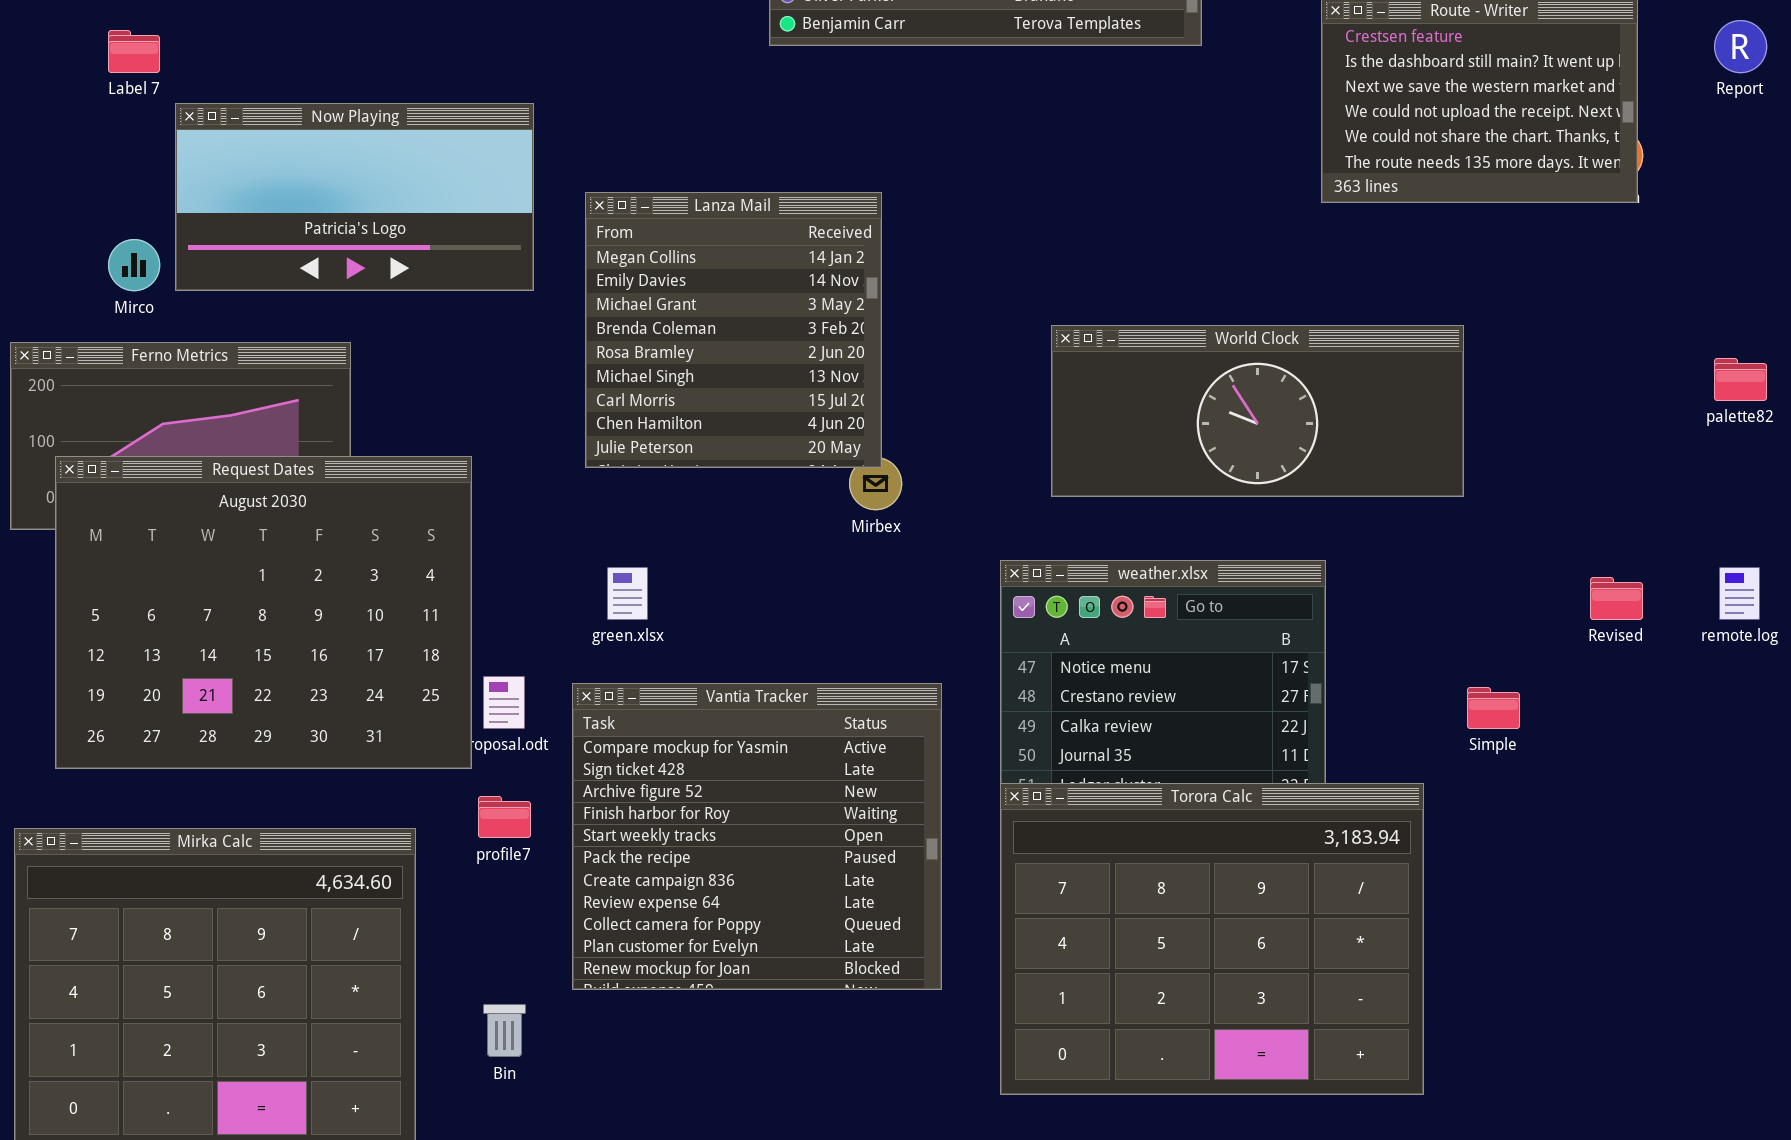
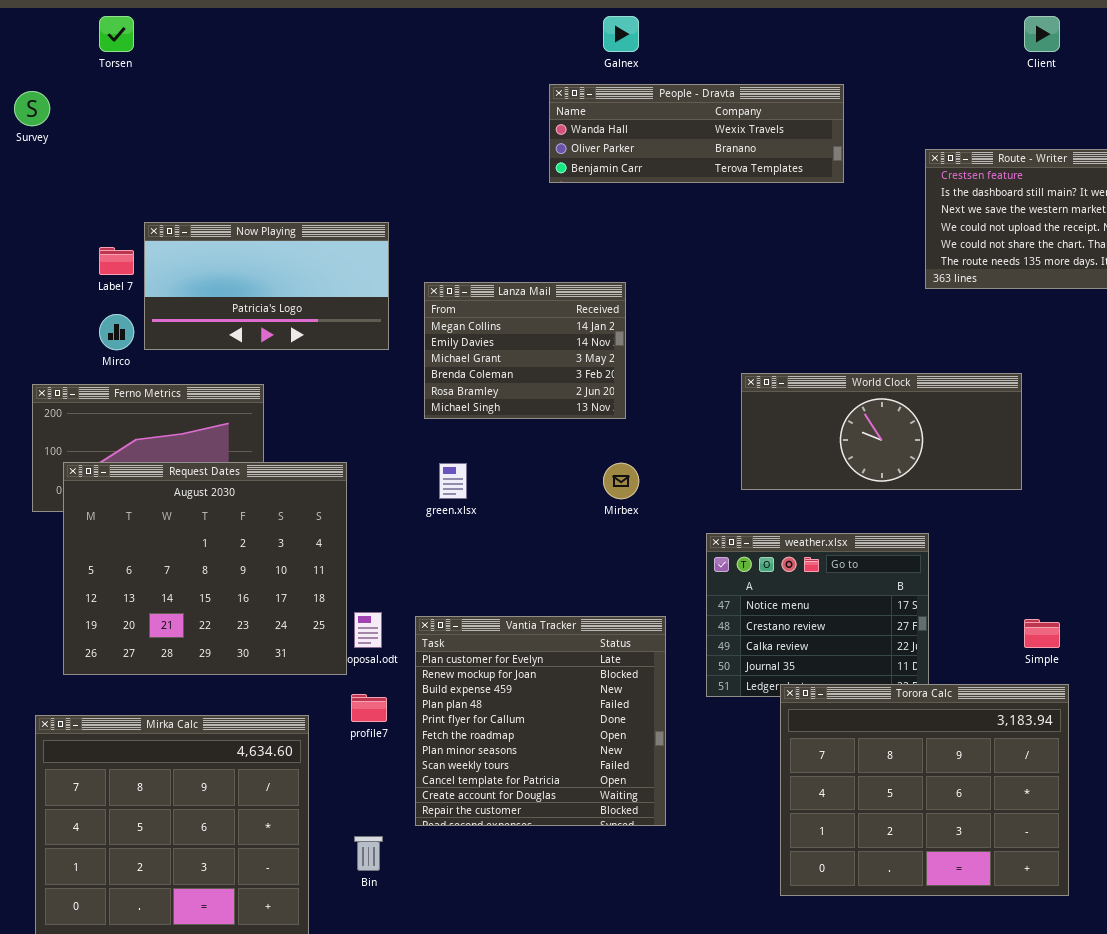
Label 7: [108,30,160,73] -> [99,247,134,275], moved
Lanza Mail: [585,192,882,468] -> [424,282,626,419], resized
green.xlsx: [607,567,648,620] -> [439,463,467,499], moved
Vantia Tracker: [572,683,942,990] -> [415,616,666,826], scrolled down 9 rows
Torora Calc: [1000,783,1424,1095] -> [780,684,1069,896], moved

